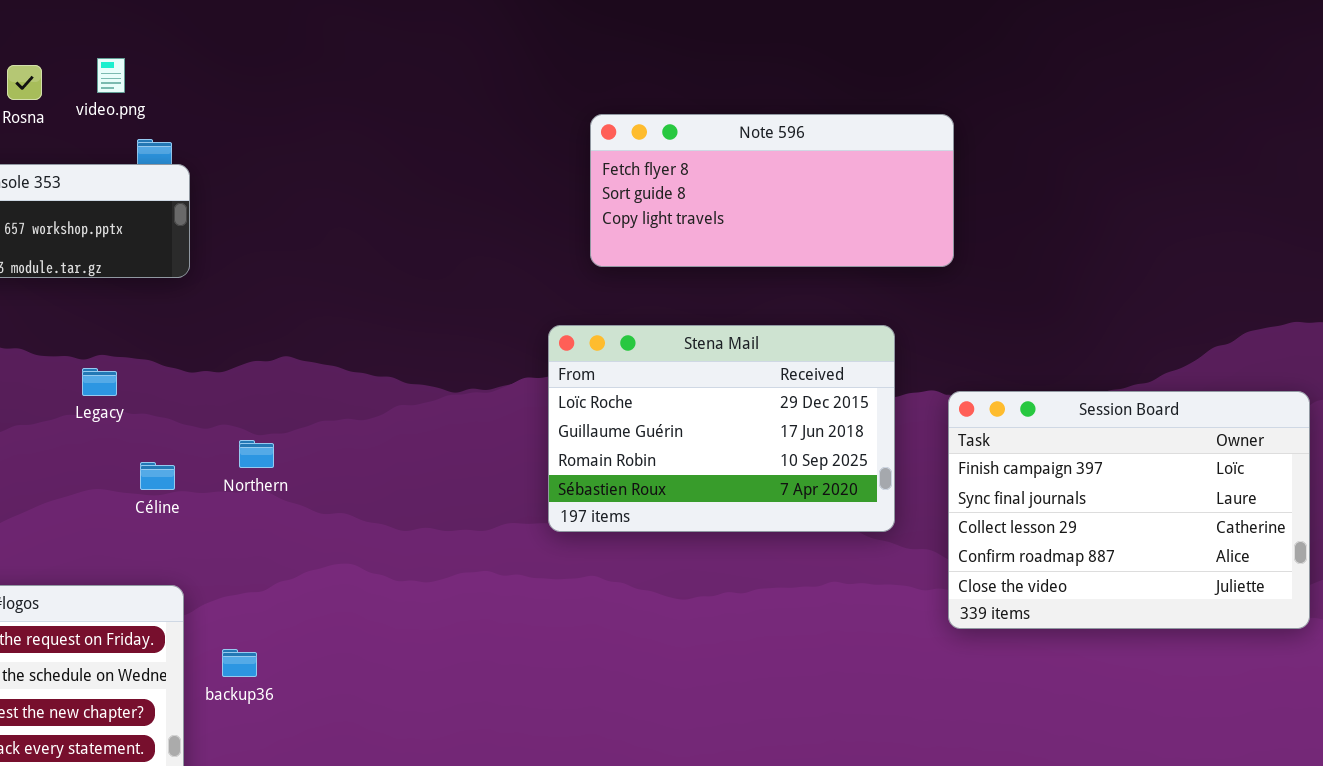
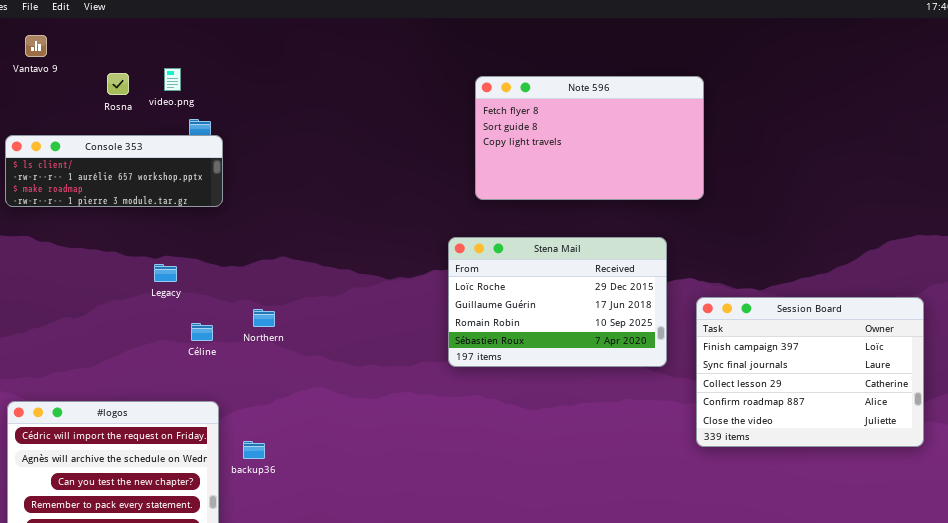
Note 596: [590,114,954,267] -> [475,76,704,200], resized
Session Board: [948,391,1310,629] -> [696,297,924,447], moved

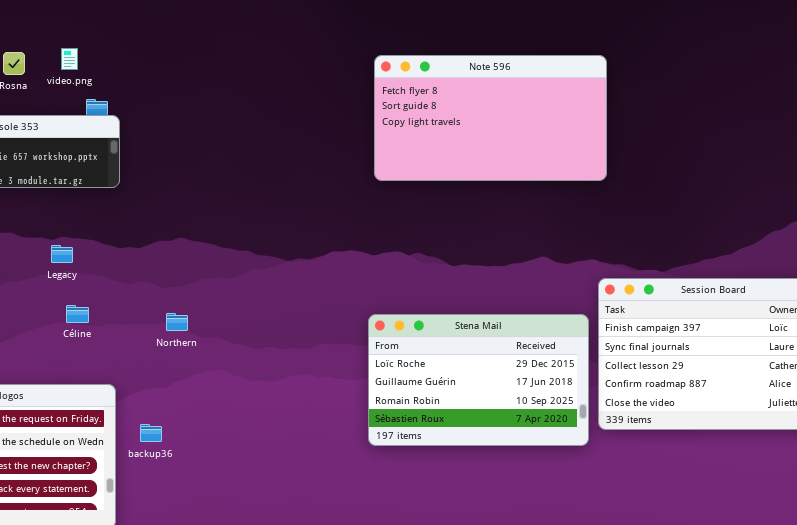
Stena Mail: [448,237,667,367] -> [368,314,589,446], moved
Northern: [253,309,275,327] -> [166,313,188,331], moved
Céline: [191,323,213,341] -> [66,305,89,323], moved

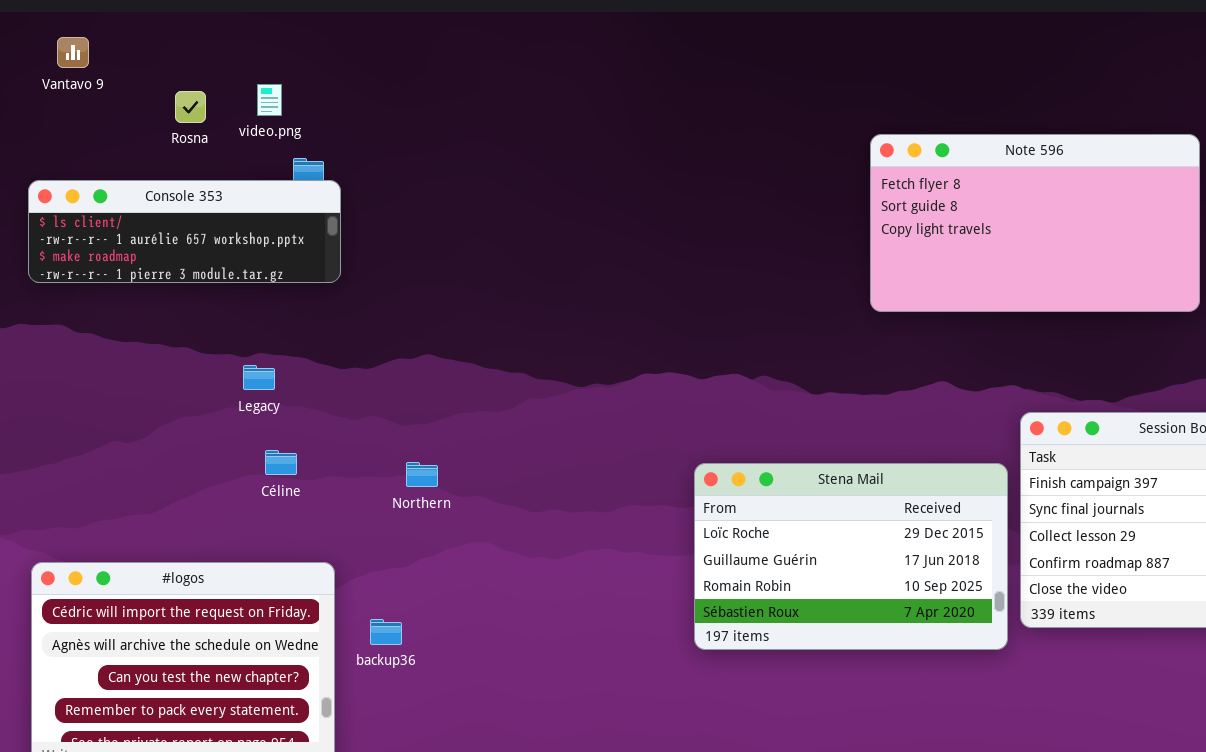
Note 596: [374,55,607,181] -> [870,134,1200,312], moved

